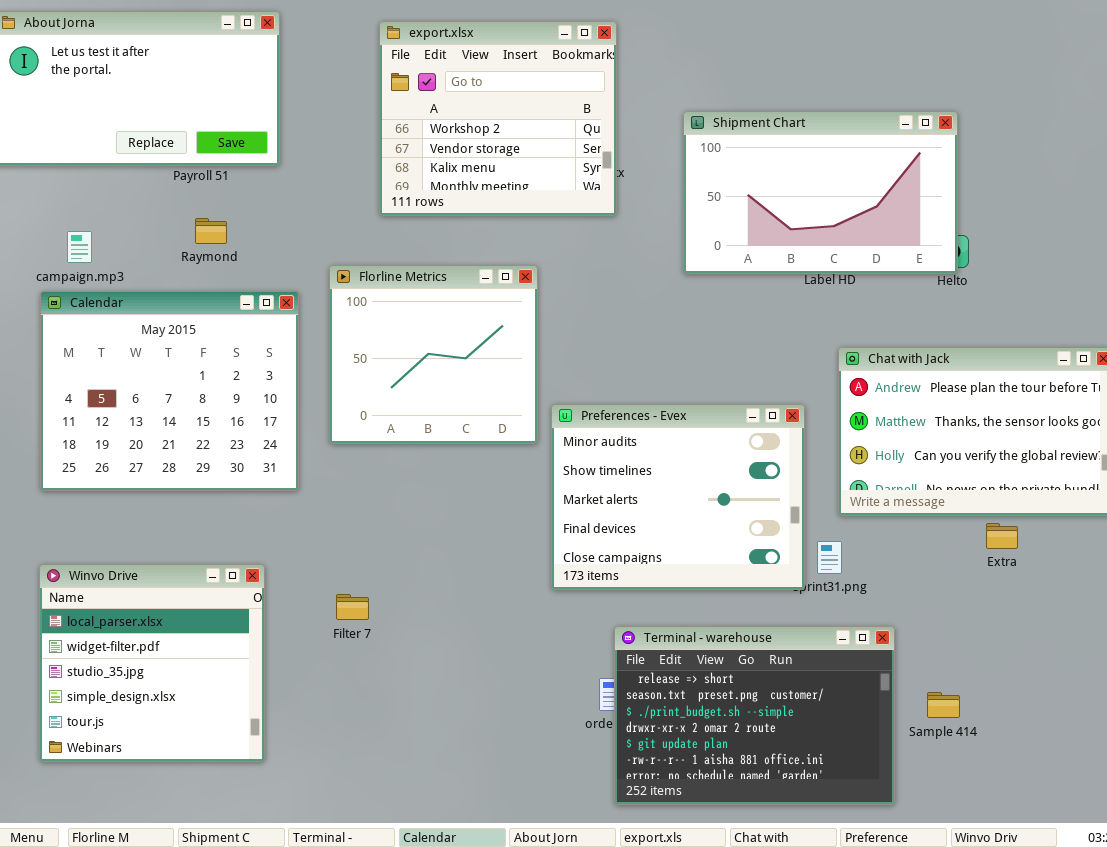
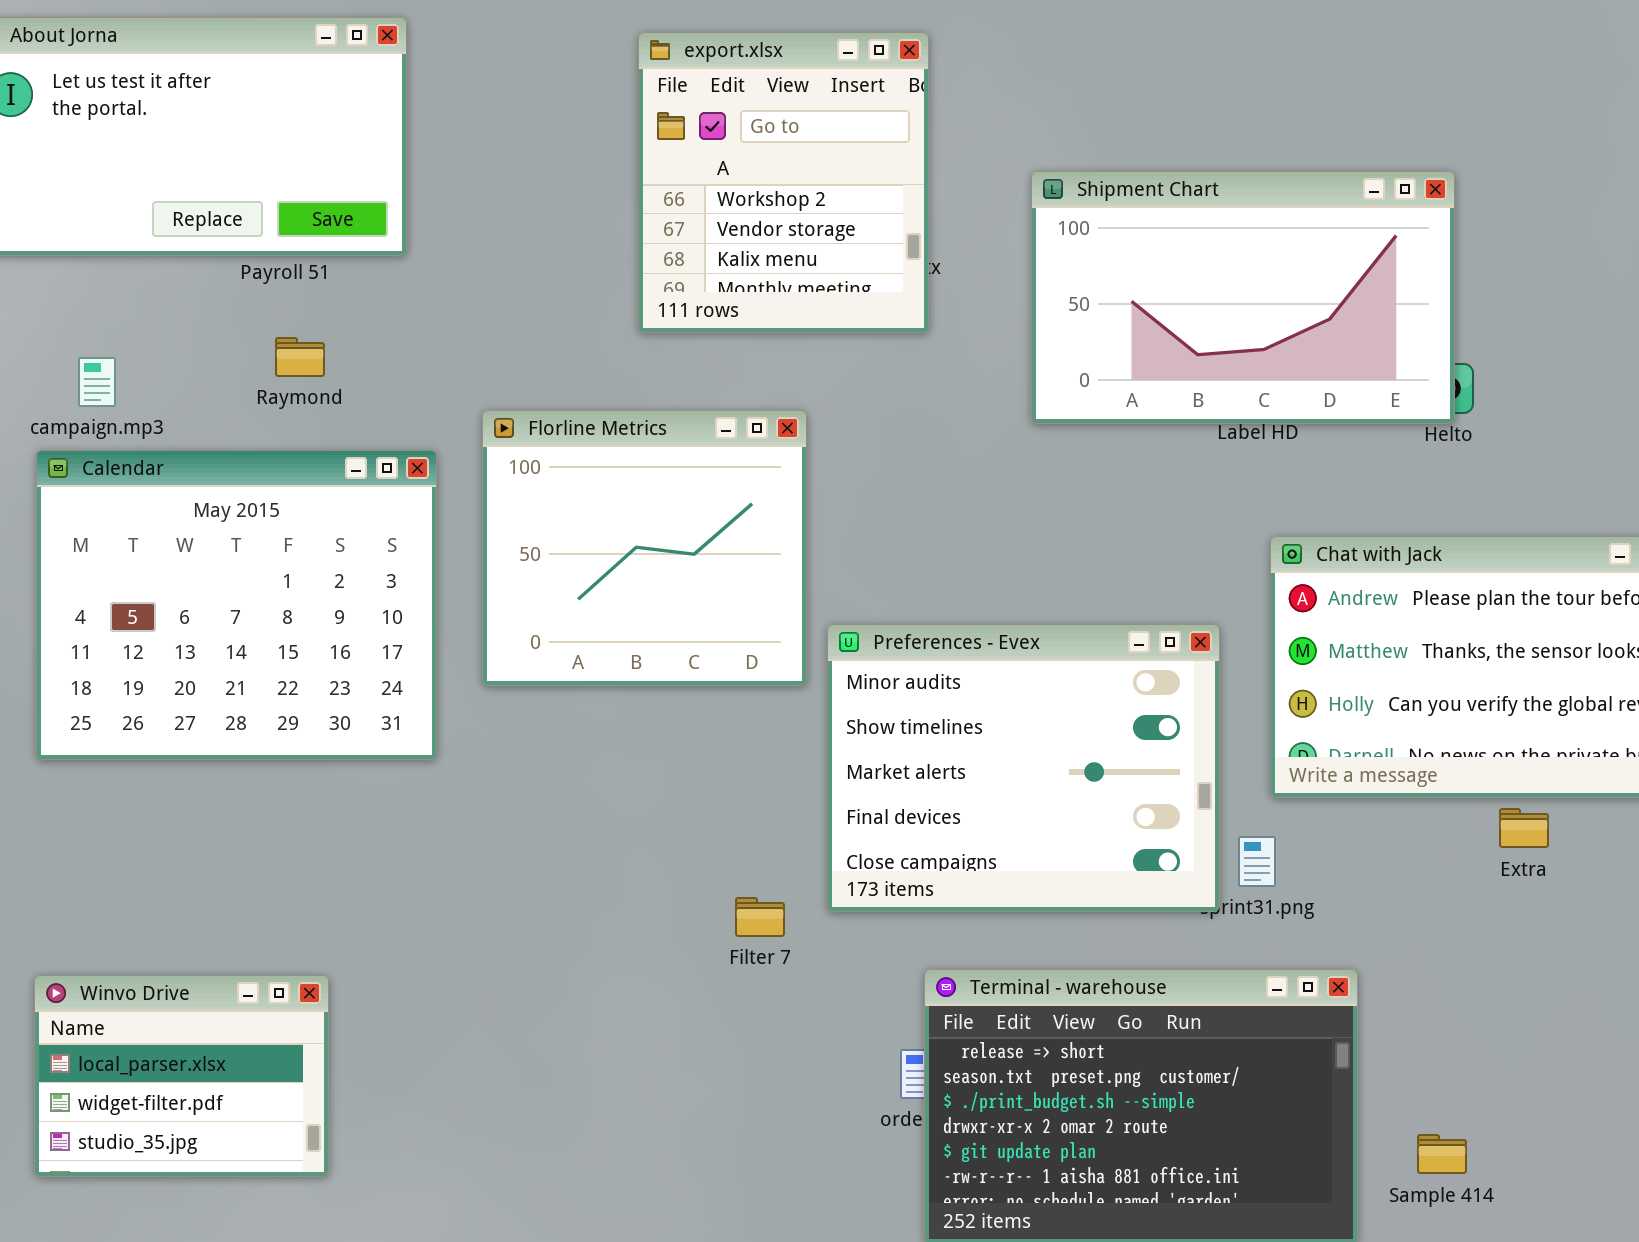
export.xlsx: [379,21,617,216] -> [638,32,929,333], resized
Winvo Drive: [39,564,265,762] -> [34,975,329,1177], resized
Filter 7: [336,594,369,620] -> [735,897,785,937], moved
Sample 414: [927,692,960,718] -> [1417,1134,1467,1174], moved

